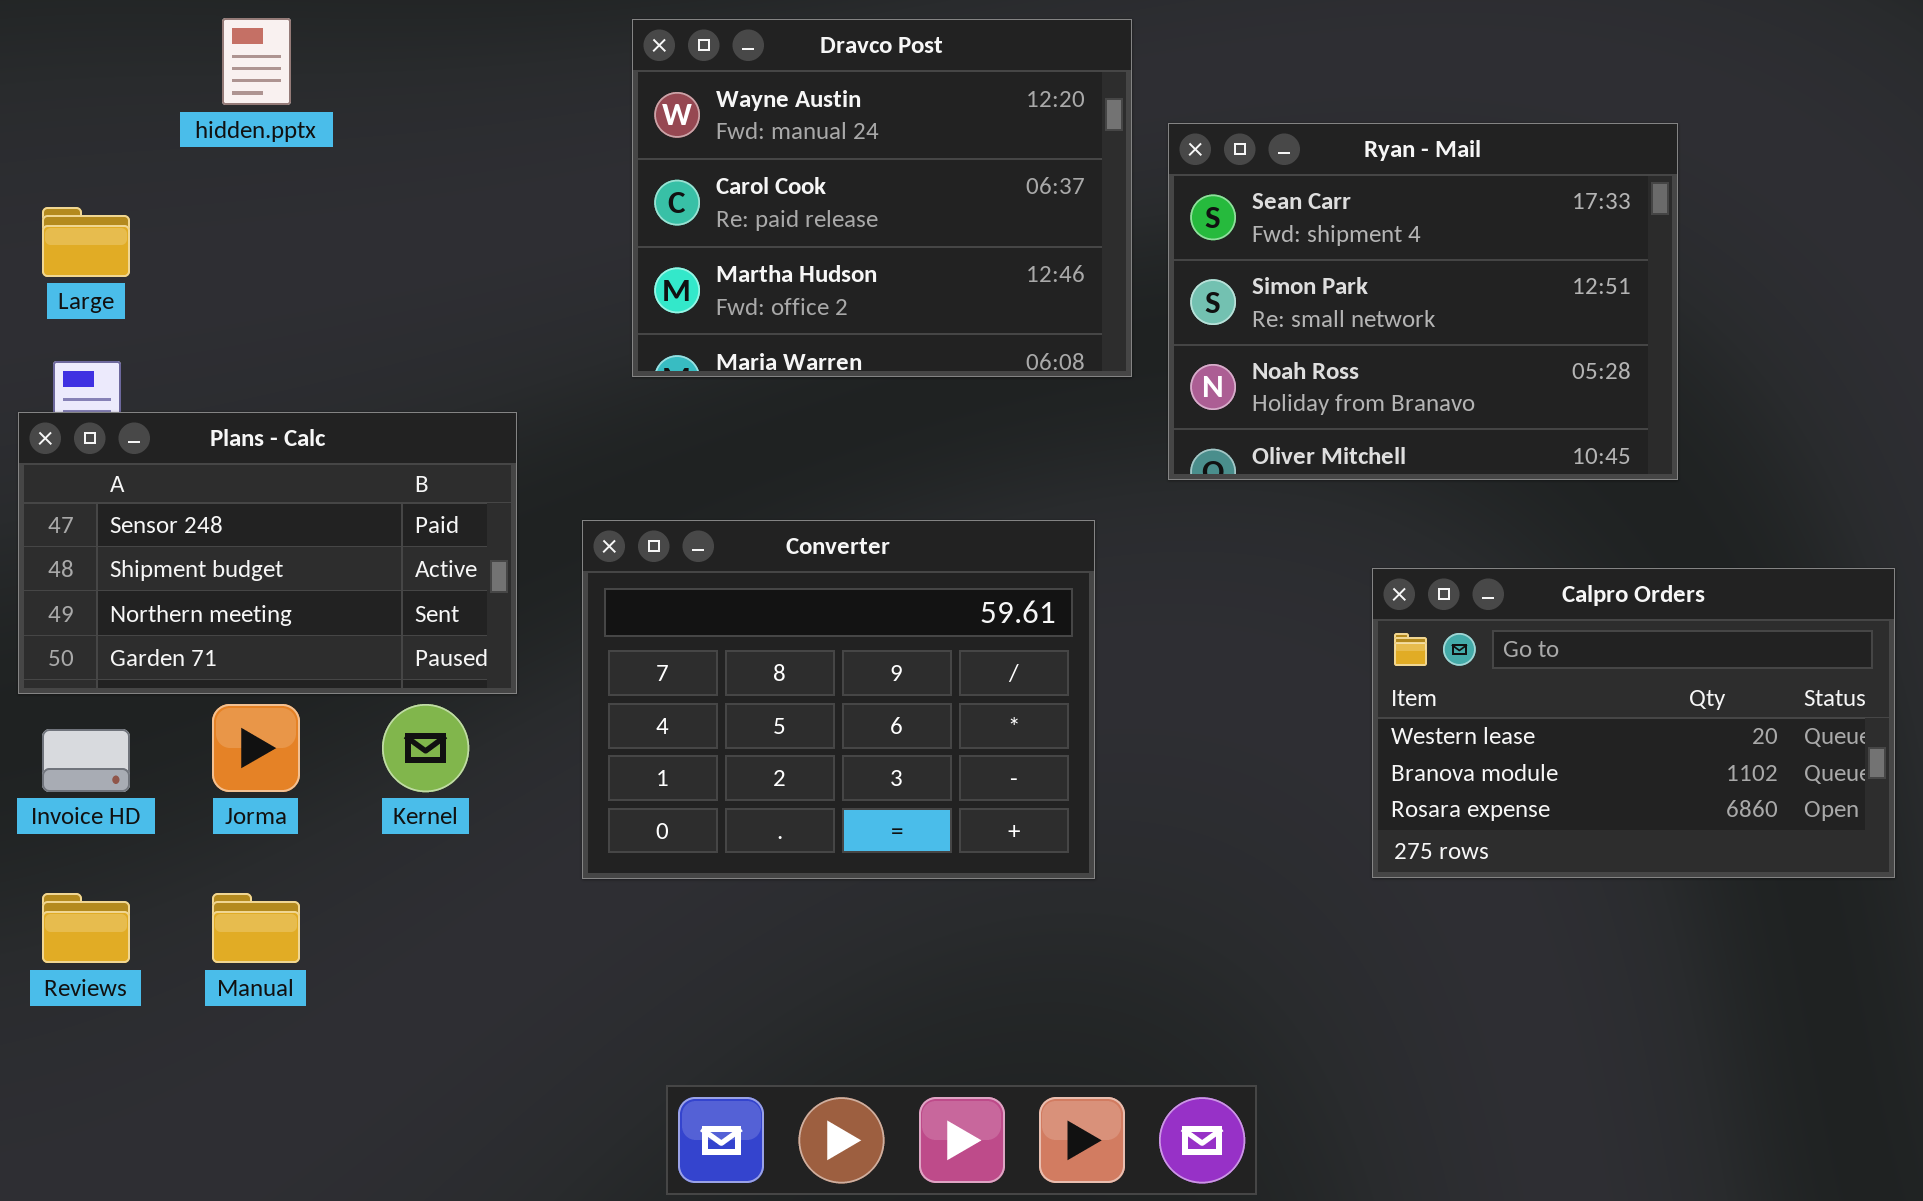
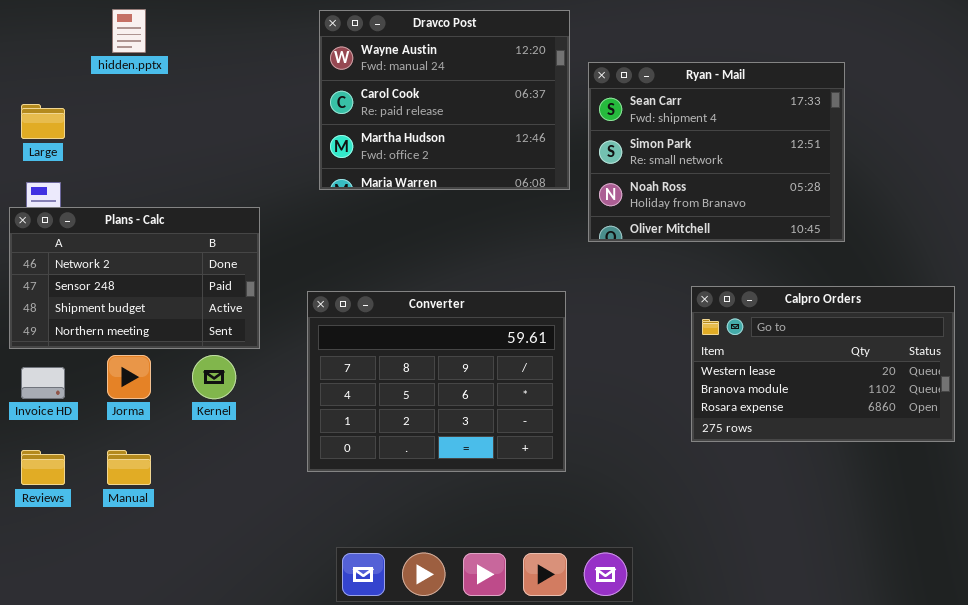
Plans - Calc: [18,412,517,694] -> [9,207,260,349], scrolled up 1 row
Converter: [582,520,1095,879] -> [307,291,566,472], moved

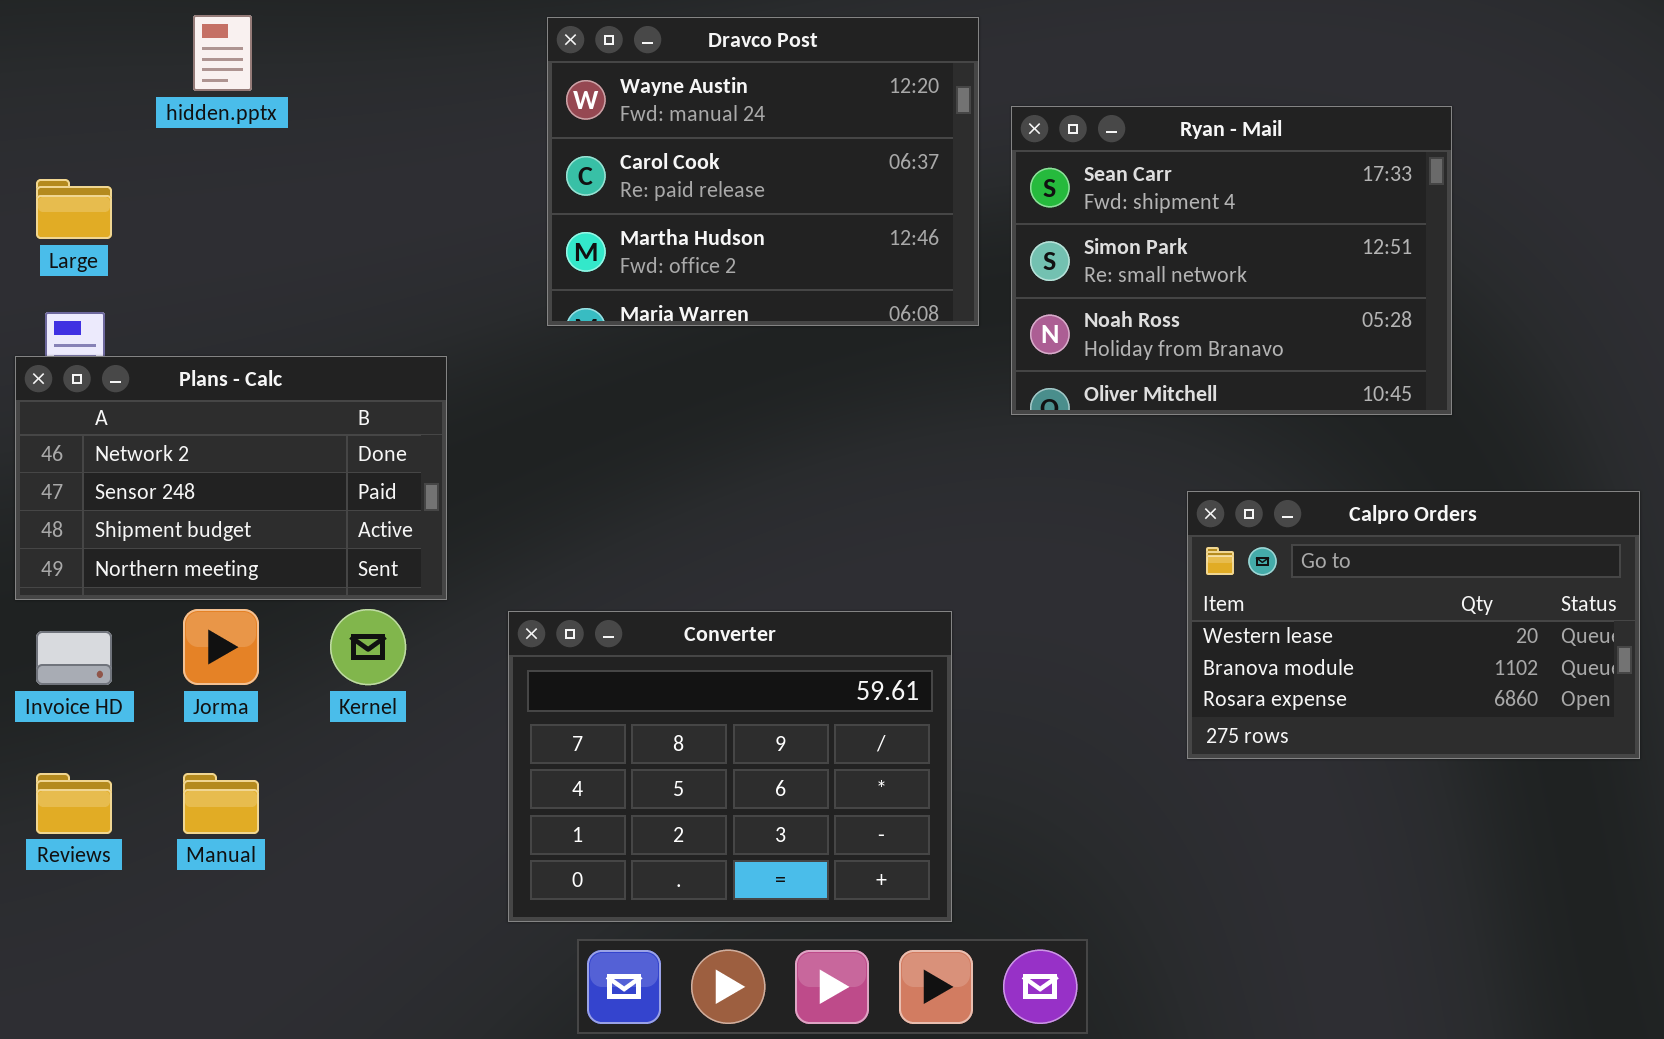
Converter: [307,291,566,472] -> [508,611,952,922], moved

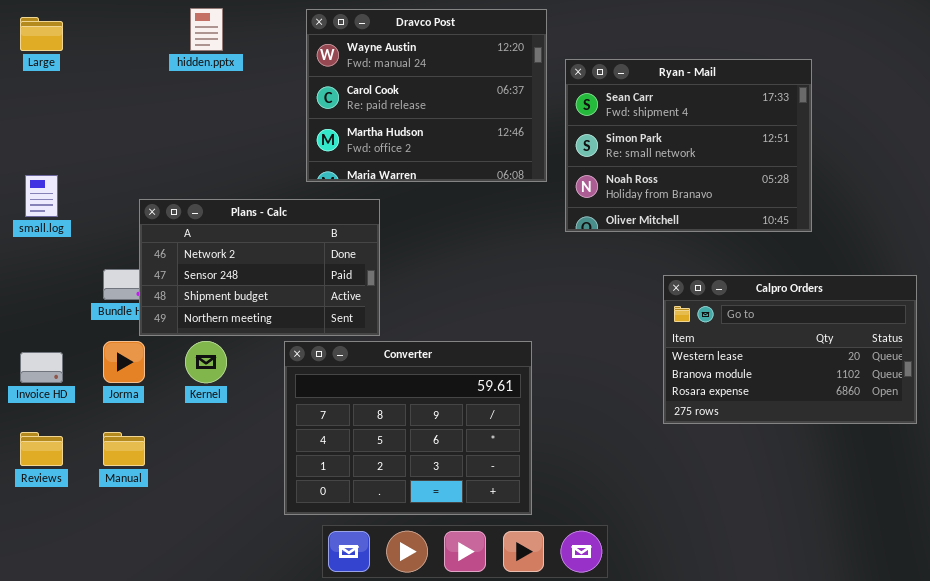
hidden.pptx: [193,15,252,91] -> [190,8,223,51], moved
Large: [36,179,112,239] -> [20,17,63,51], moved
Plans - Calc: [15,356,447,600] -> [139,199,380,336], moved

